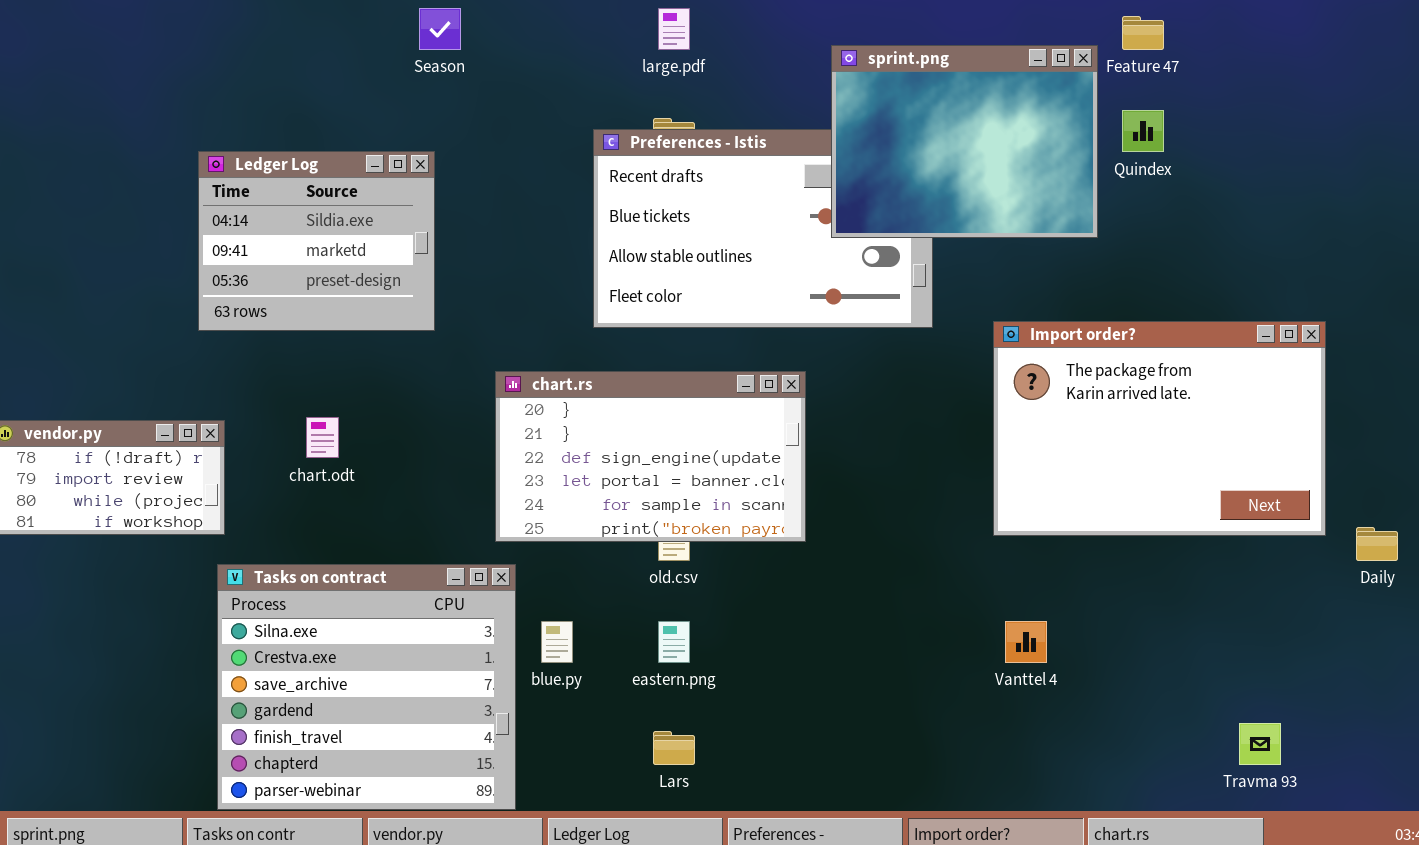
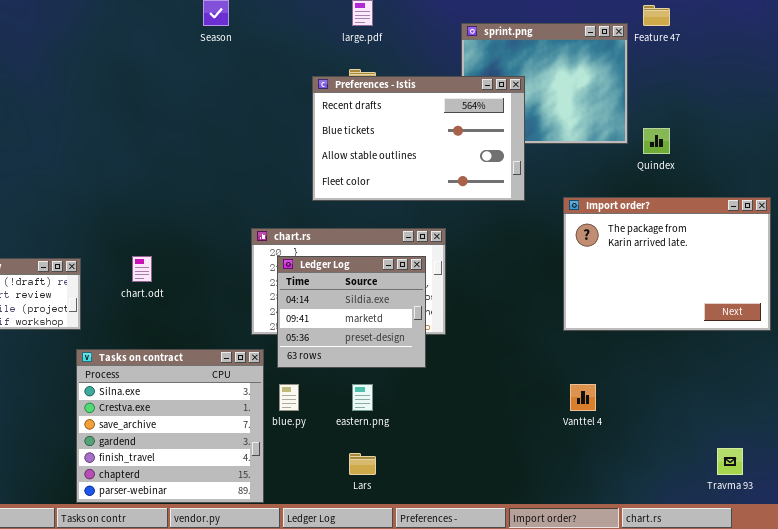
Quindex: [1122,110,1164,152] -> [643,128,670,154], moved
Preferences - Istis: [593,129,933,328] -> [312,76,525,201], raised
Ledger Log: [198,151,435,331] -> [277,256,426,368], moved

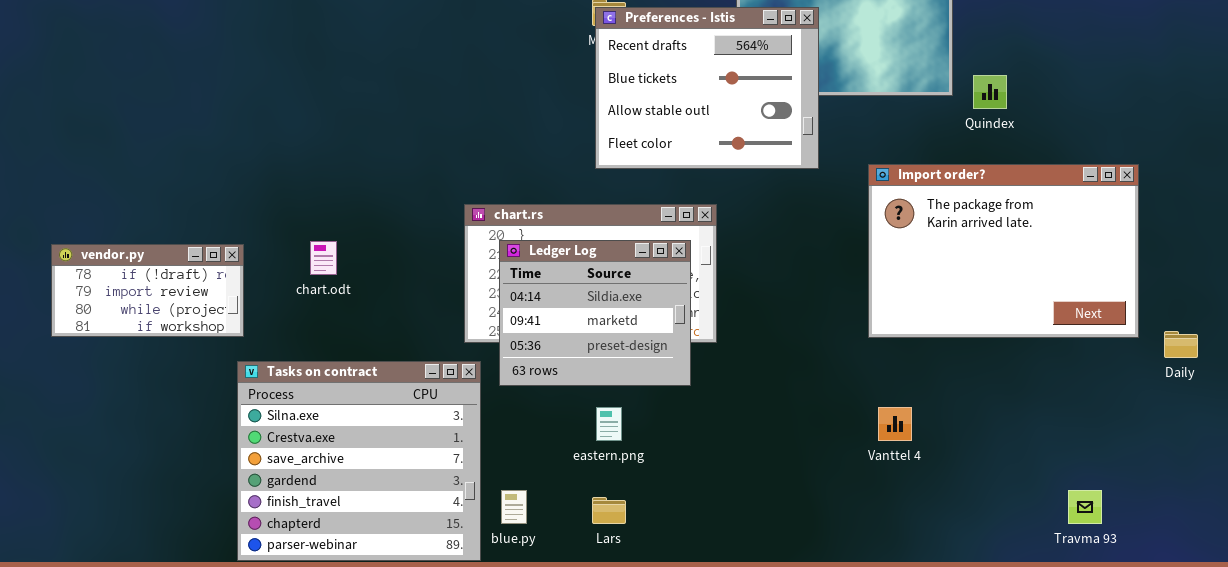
Preferences - Istis: [312,76,525,201] -> [595,7,819,169], resized
blue.py: [279,384,299,411] -> [501,490,527,524], moved

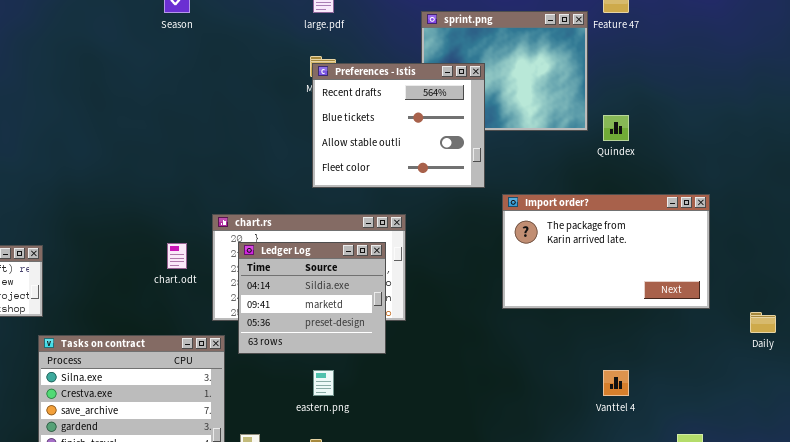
Import order?: [868,164,1139,338] -> [502,194,710,309], moved, resized
chart.odt: [310,241,337,275] -> [167,243,187,269], moved
Vanttel 4: [878,407,912,441] -> [603,370,629,396], moved

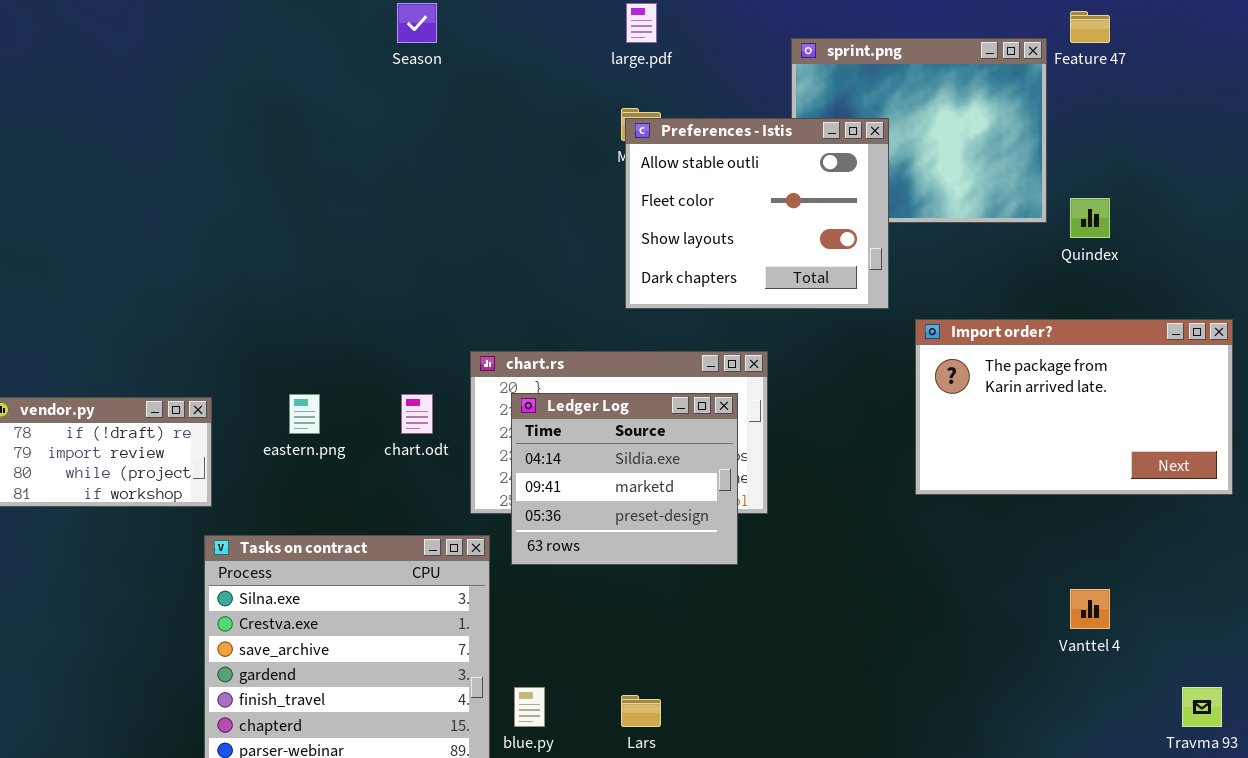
Preferences - Istis: [312,63,485,188] -> [625,118,889,309], scrolled down 2 rows
eastern.png: [313,370,334,396] -> [289,394,320,434], moved

